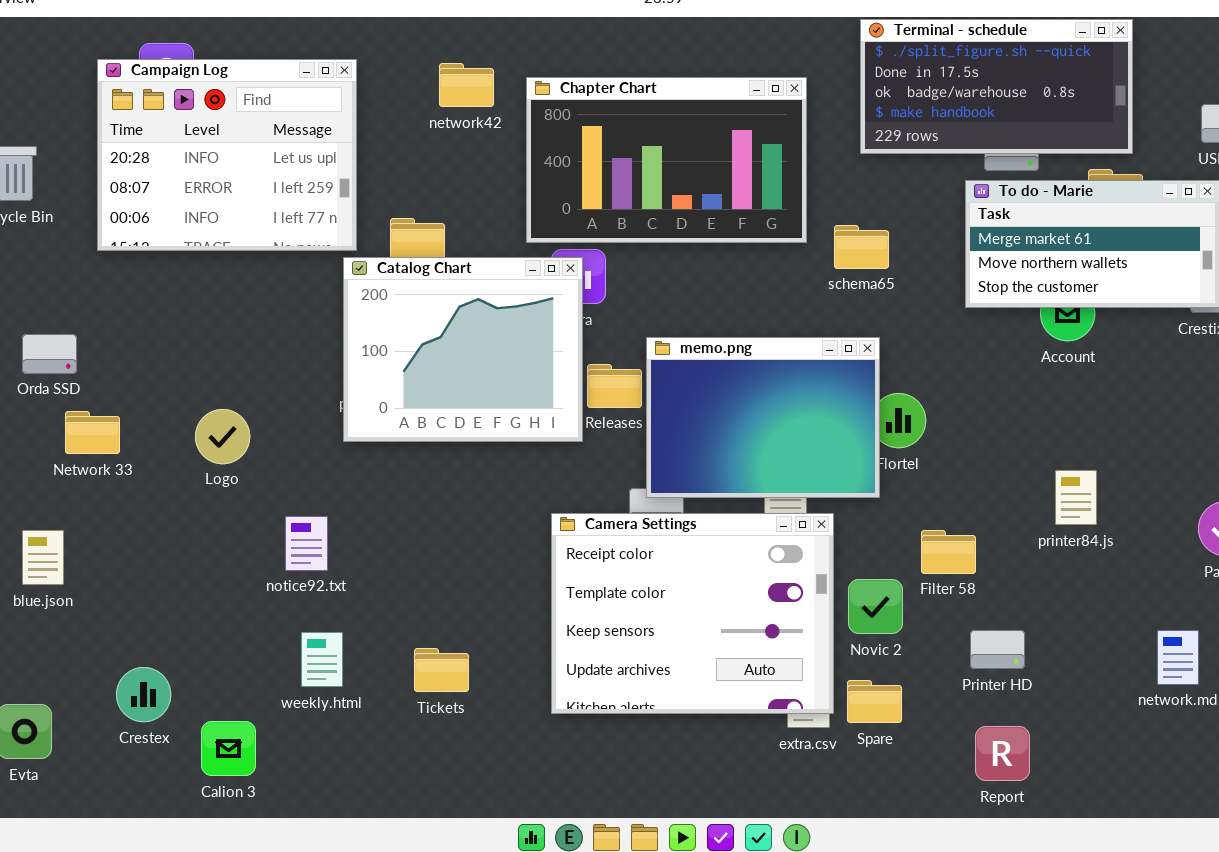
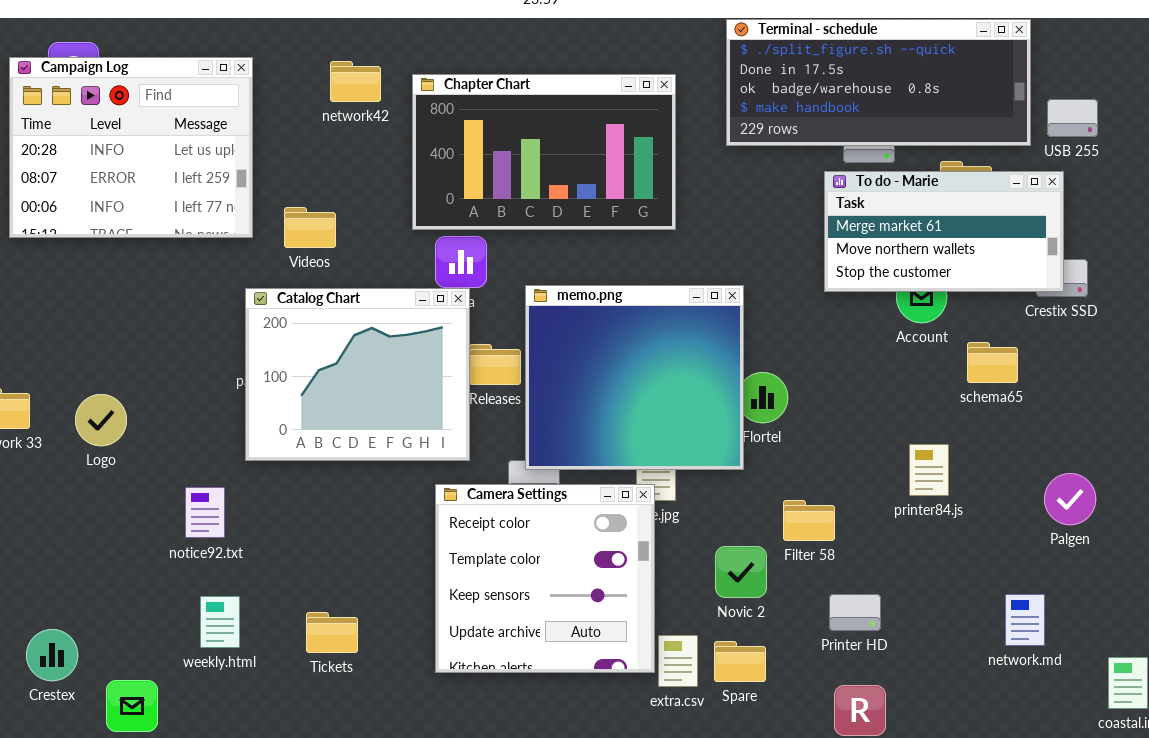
Terminal - schedule: [860,19,1133,154] -> [726,19,1031,146], resized
schema65: [834,225,889,269] -> [967,342,1018,383], moved
Catalog Chart: [343,257,583,442] -> [245,288,470,461], moved
memo.png: [646,337,880,498] -> [525,285,744,470], resized
Logo: [195,409,250,464] -> [75,394,127,446], moved
Camera Settings: [551,513,834,714] -> [435,484,655,673], resized

